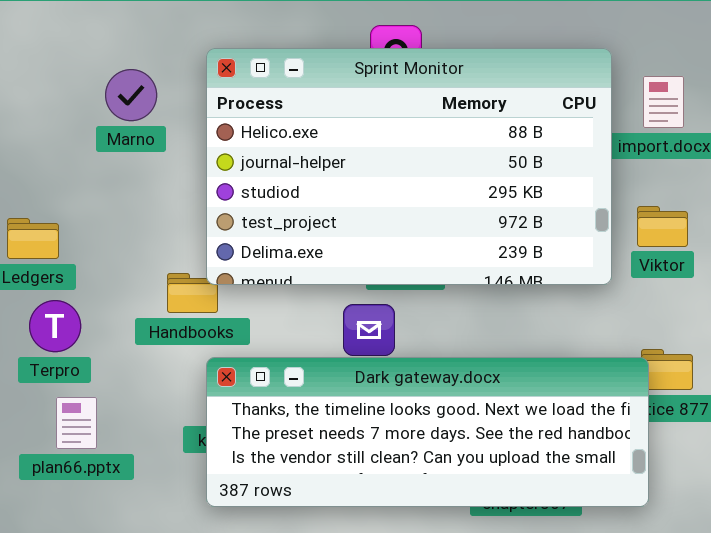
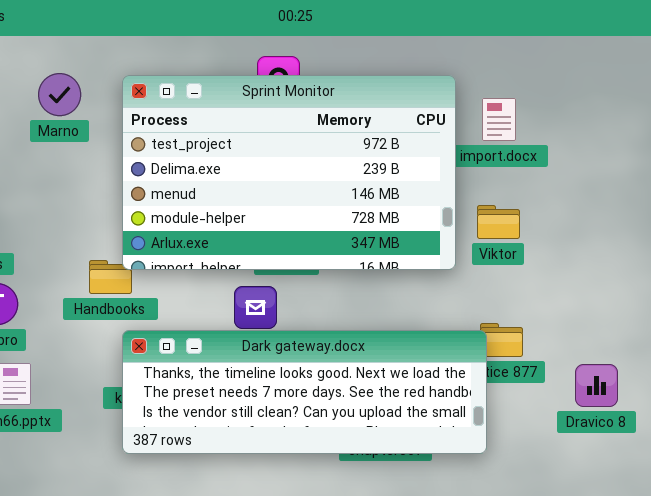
Sprint Monitor: [206,48,612,285] -> [122,75,456,270], scrolled down 3 rows
Marno: [105,69,157,121] -> [38,73,81,116], moved

